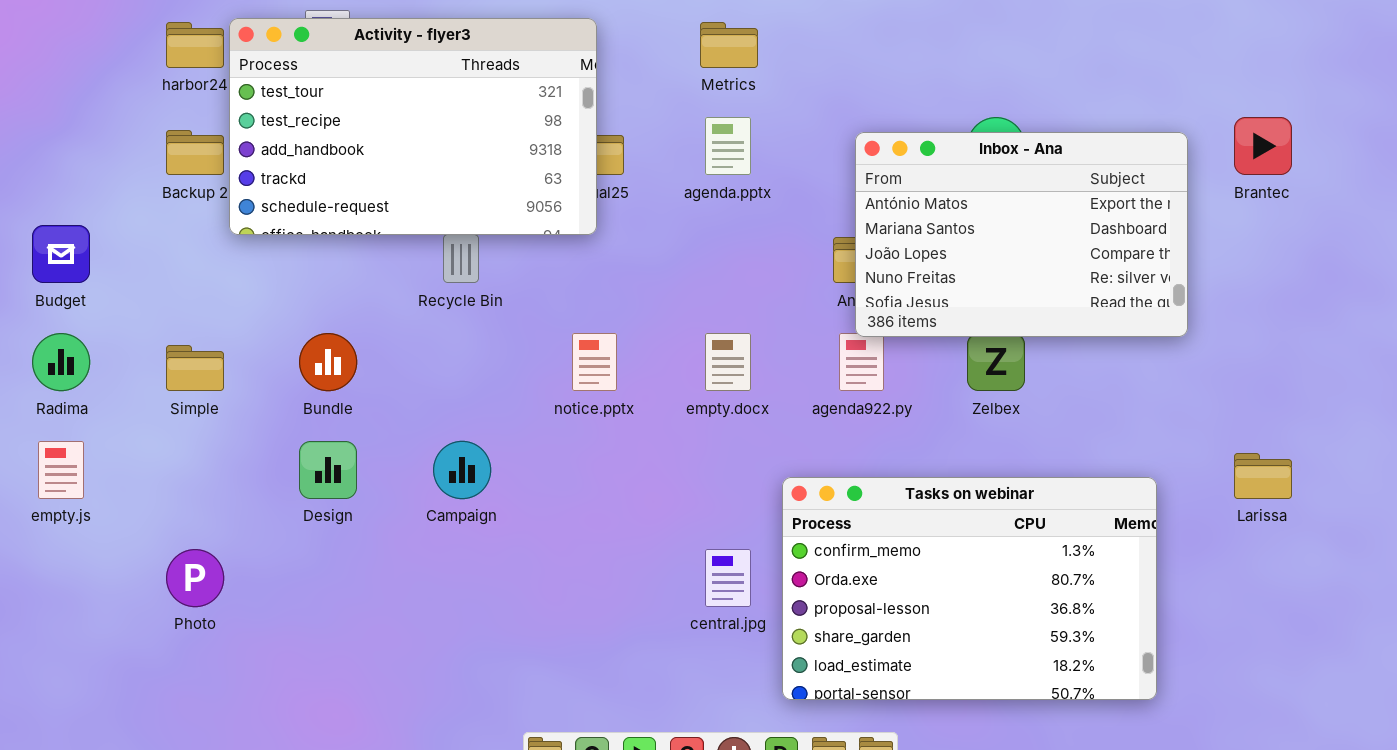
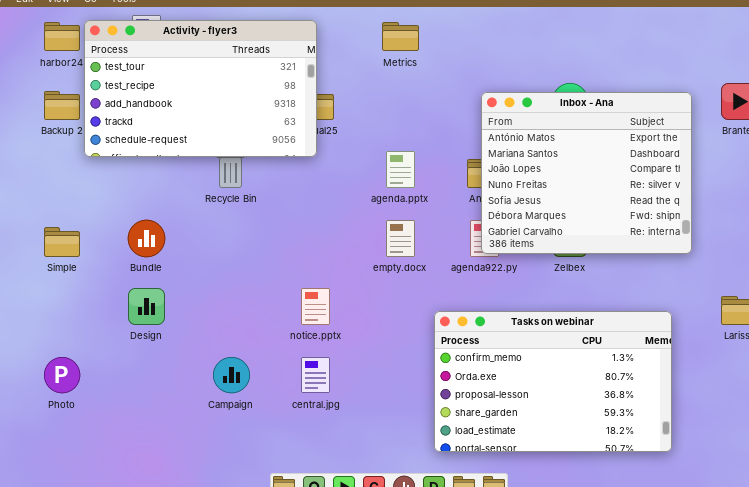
agenda.pptx: [705,117,751,175] -> [386,151,415,188], moved
Inbox - Ana: [855,132,1188,337] -> [481,92,692,254], resized
notice.pptx: [572,333,617,391] -> [301,288,330,325], moved
Campaign: [433,441,491,499] -> [213,357,250,393], moved
central.jpg: [705,549,751,607] -> [301,357,330,393], moved

